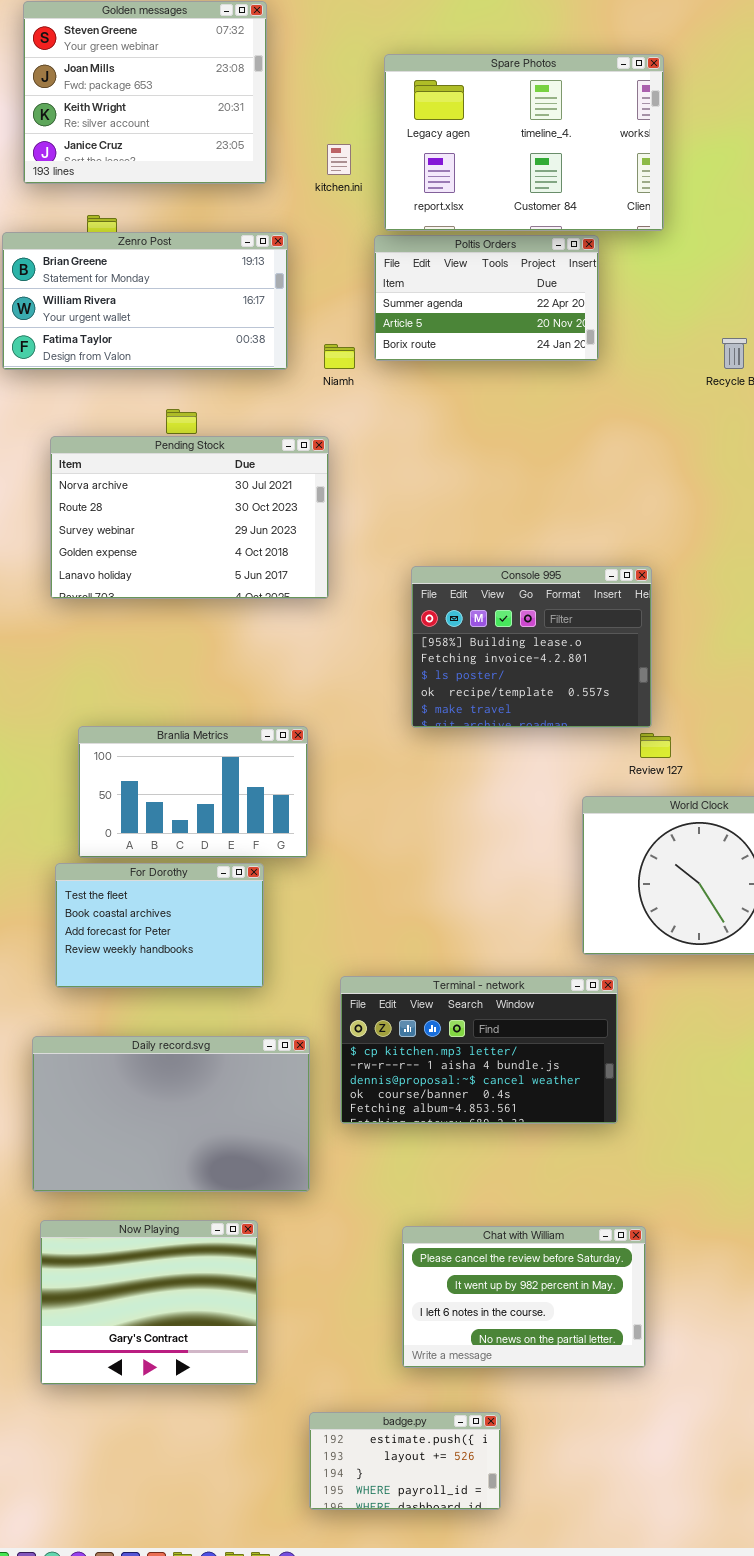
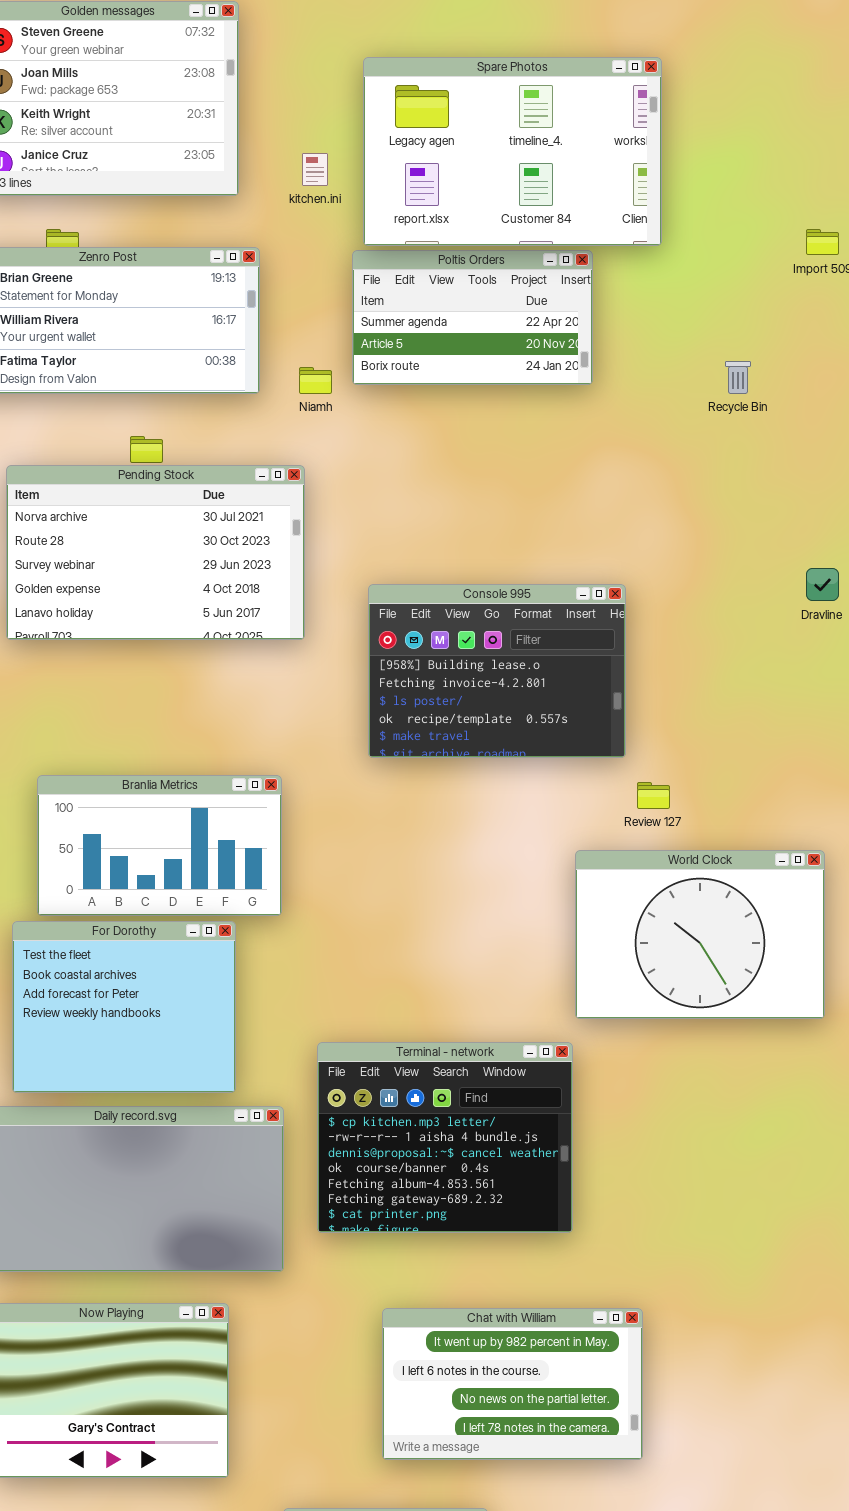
Console 995: [411,566,652,728] -> [368,584,626,758], moved
For Dorothy: [55,863,264,988] -> [12,921,236,1093], resized
Terminal - network: [340,976,618,1124] -> [317,1042,573,1233], resized
Chat with William: [402,1226,646,1368] -> [382,1308,643,1460], scrolled down 1 row

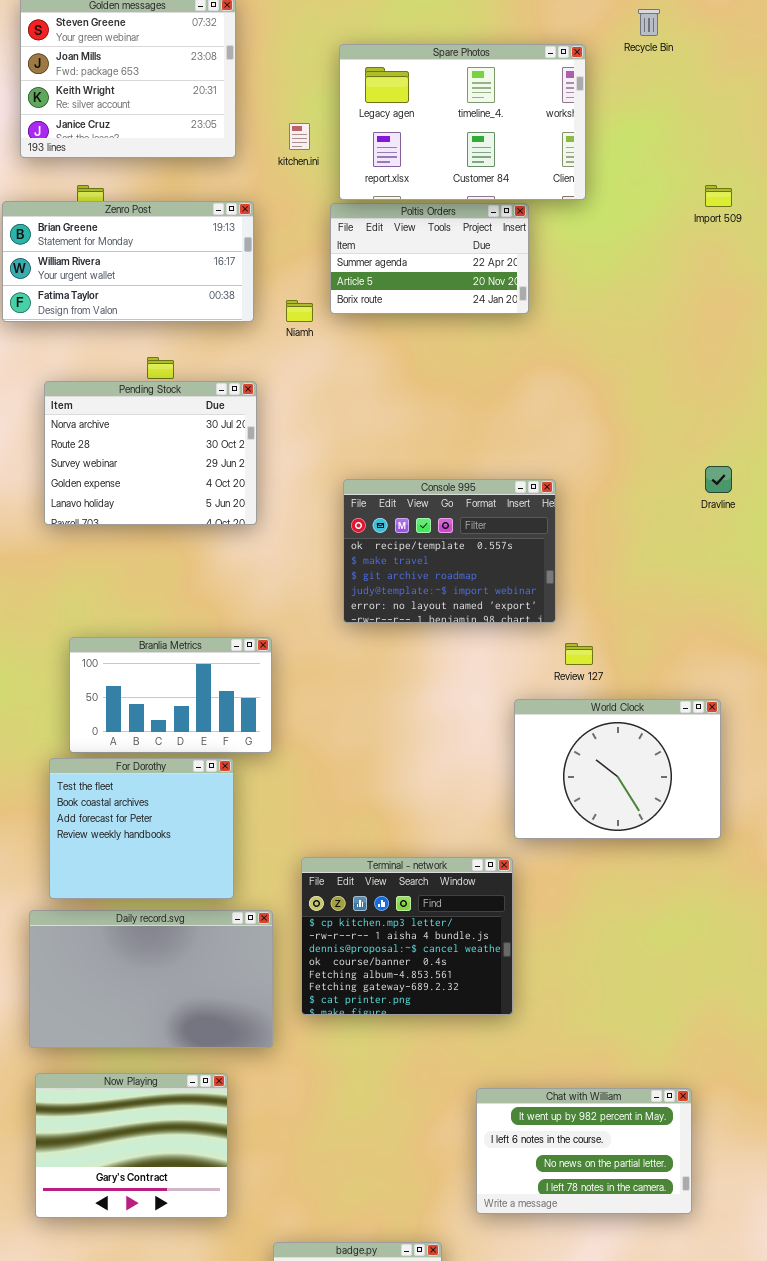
Recycle Bin: [725,361,751,394] -> [638,9,660,36], moved
Pending Stock: [6,465,305,640] -> [44,381,257,525], resized
Console 995: [368,584,626,758] -> [343,479,556,623], scrolled down 3 rows
Chat with William: [382,1308,643,1460] -> [476,1088,692,1214], moved

